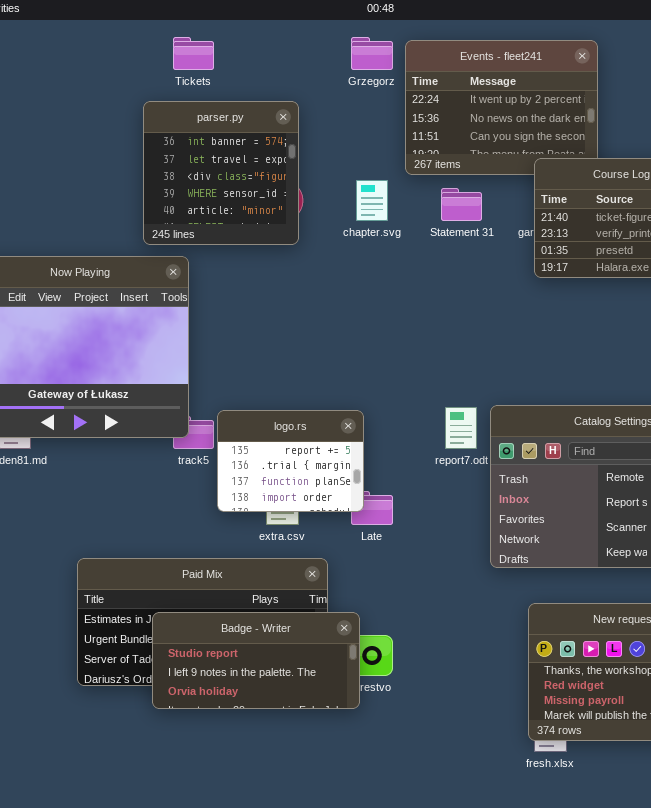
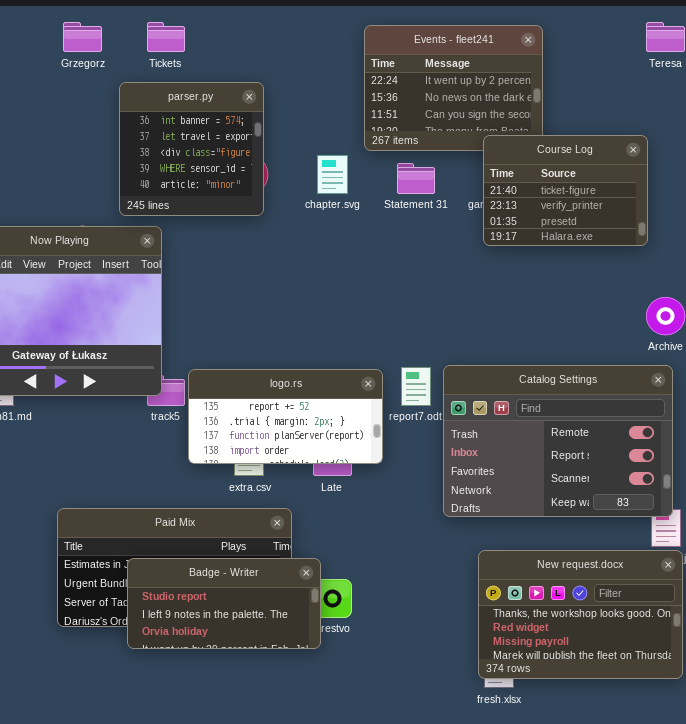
Grzegorz: [351,37,393,70] -> [63,22,102,52], moved
logo.rs: [217,410,364,512] -> [188,369,383,464], resized

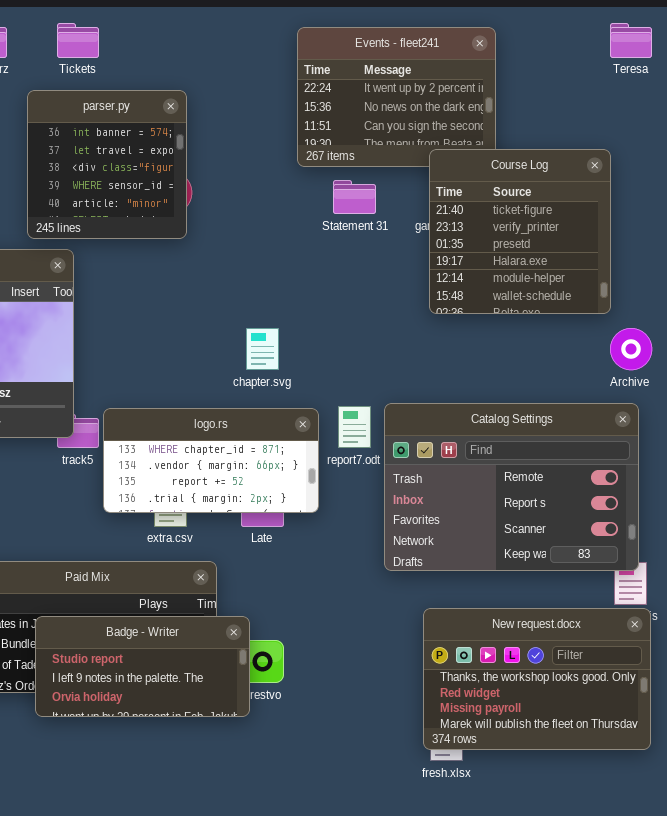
Course Log: [483,135,648,246] -> [429,149,611,314], resized
chapter.svg: [317,155,348,194] -> [246,328,279,370], moved
logo.rs: [188,369,383,464] -> [103,408,319,513], scrolled up 2 rows

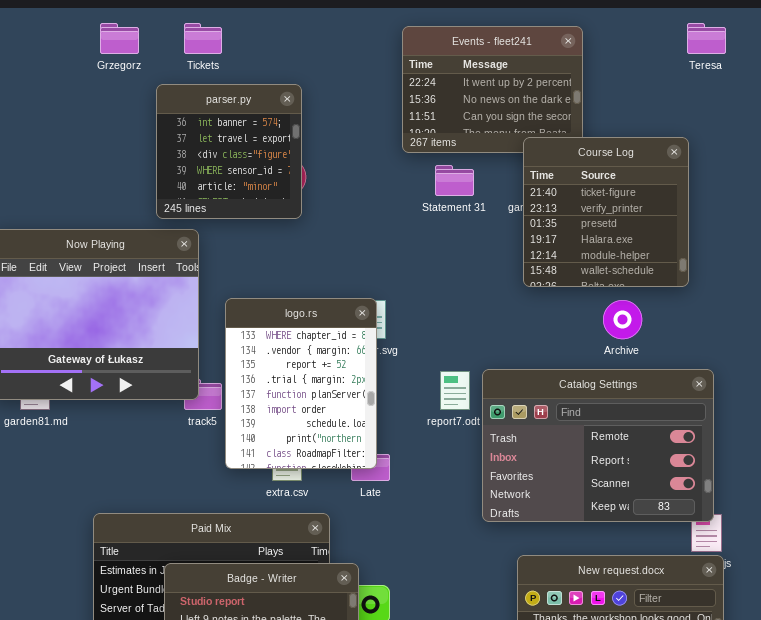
Archive: [610,328,652,370] -> [603,300,642,339], moved
logo.rs: [103,408,319,513] -> [225,298,377,469], resized

